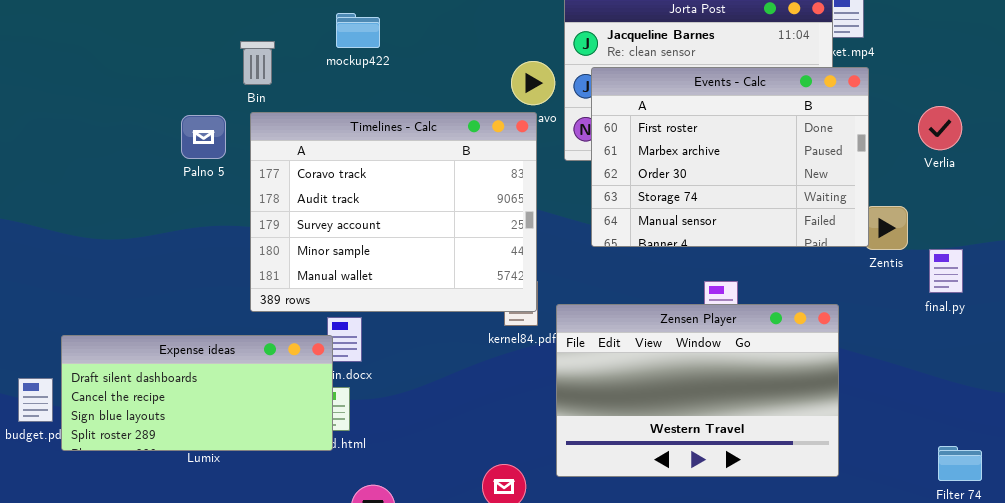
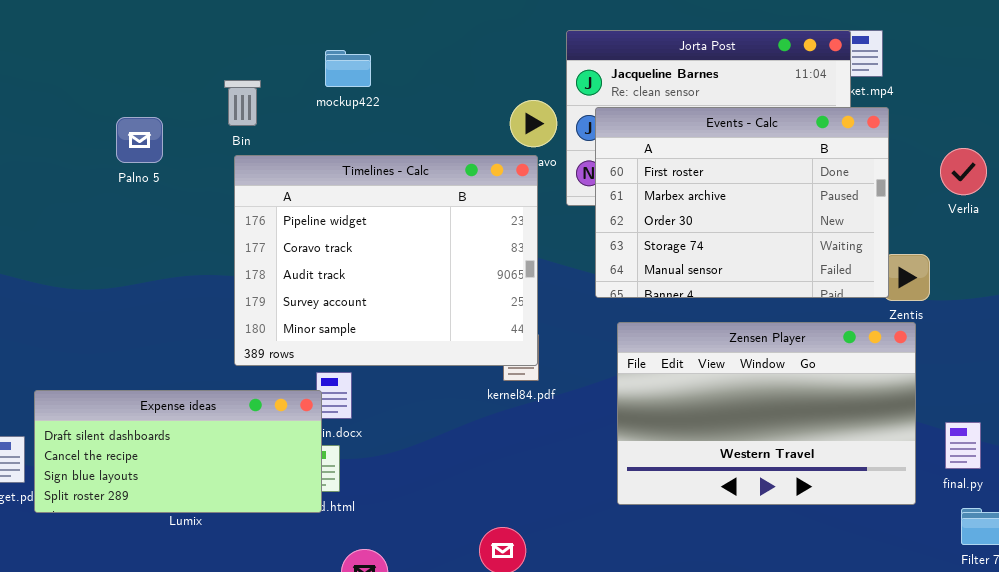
Timelines - Calc: [250,112,537,312] -> [234,155,538,366], scrolled up 1 row
Palno 5: [181,115,226,159] -> [116,117,163,163], moved
final.py: [929,249,963,293] -> [945,422,981,469], moved
Zensen Player: [556,304,839,477] -> [617,322,916,505], moved

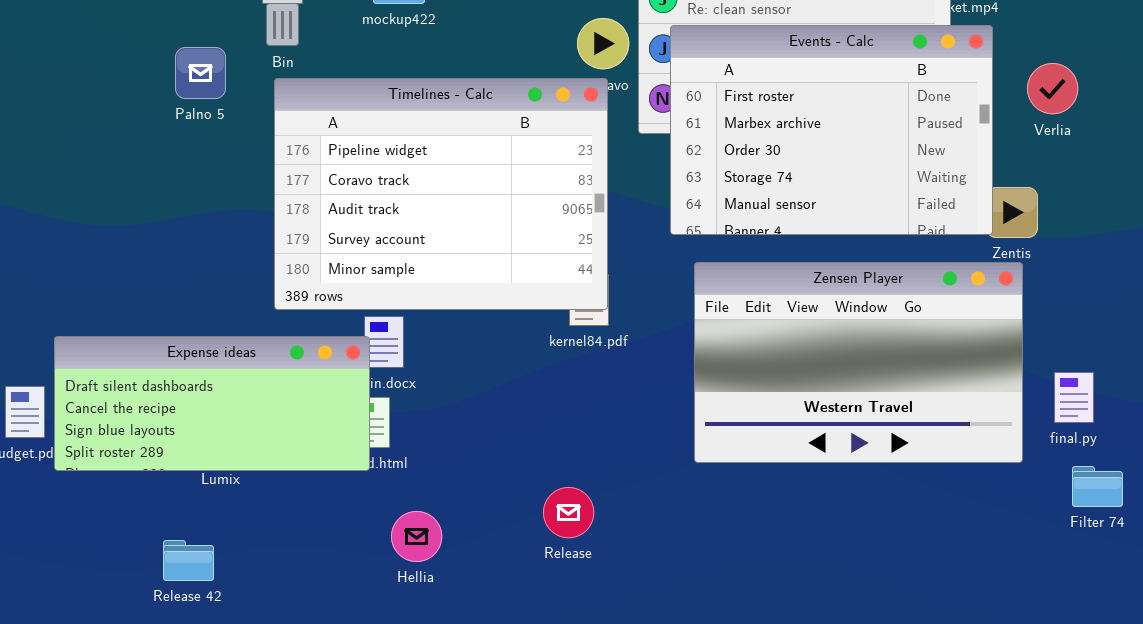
Palno 5: [116,117,163,163] -> [175,47,226,99], moved
Verlia: [940,148,987,195] -> [1027,63,1078,114], moved

